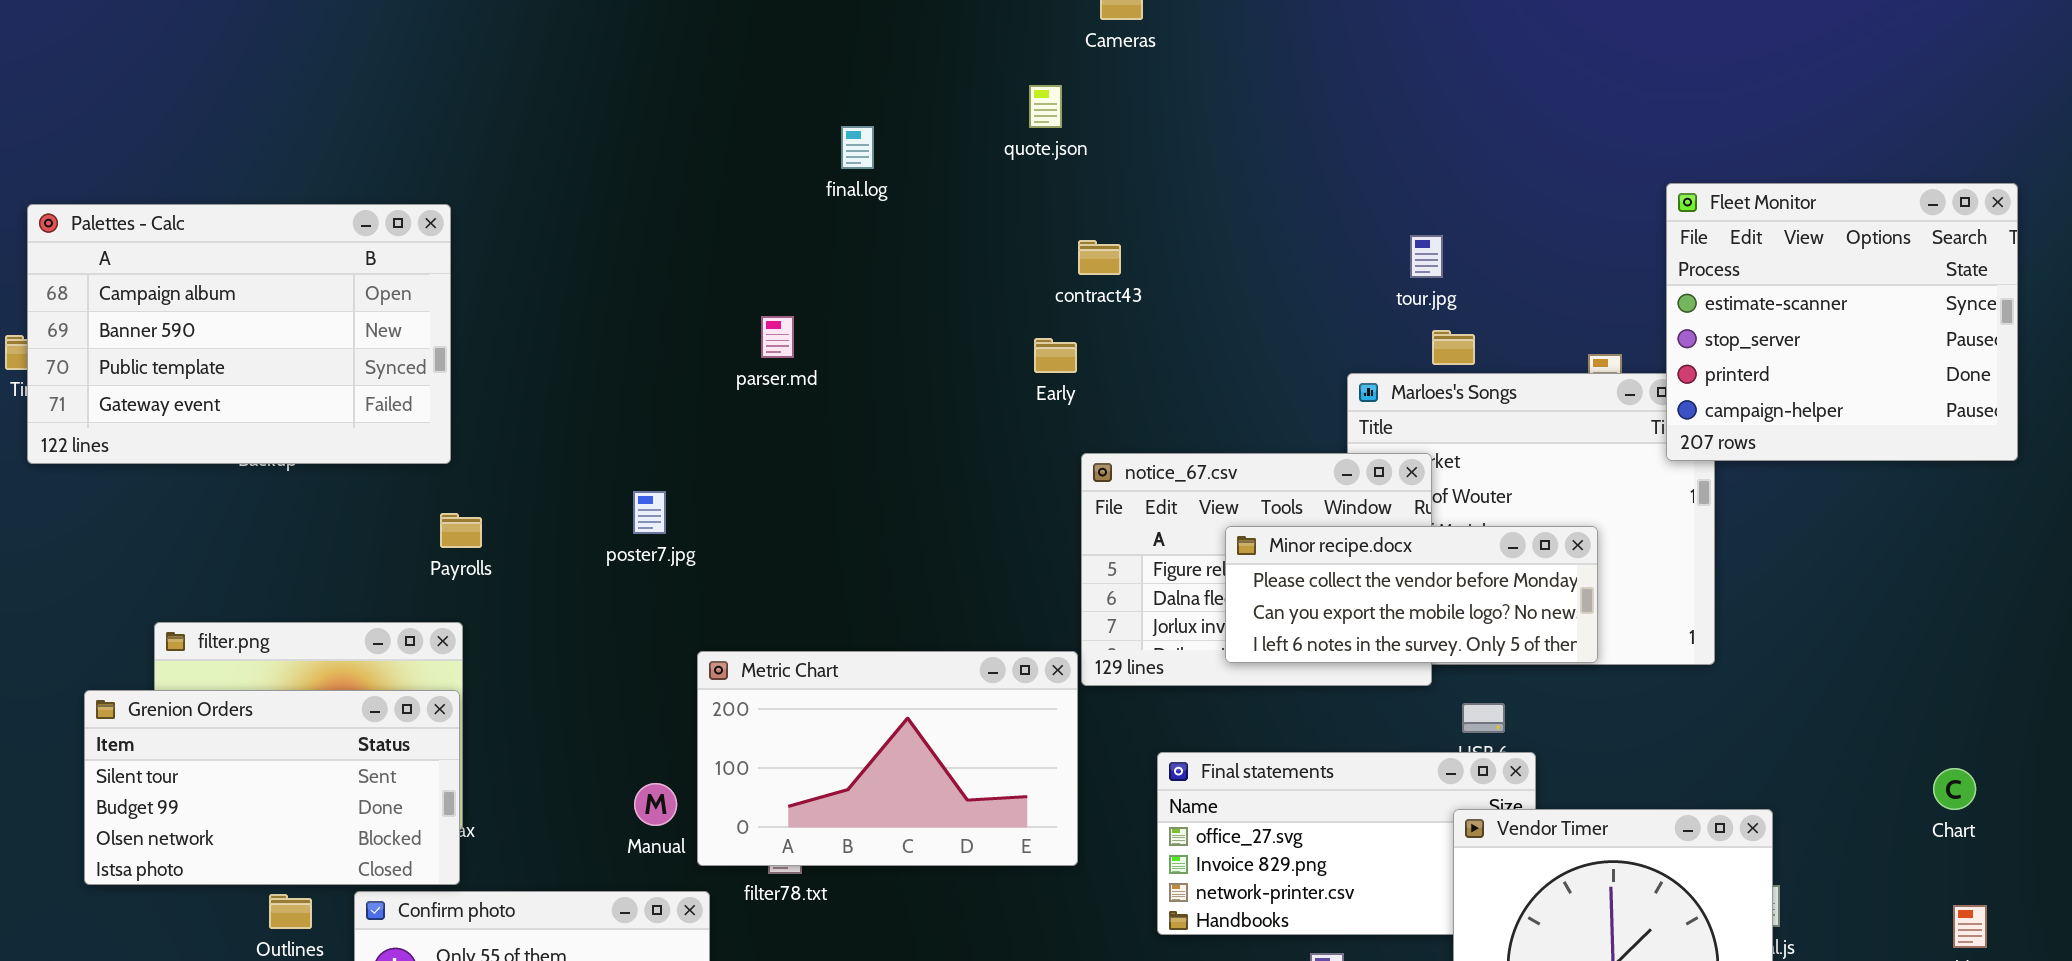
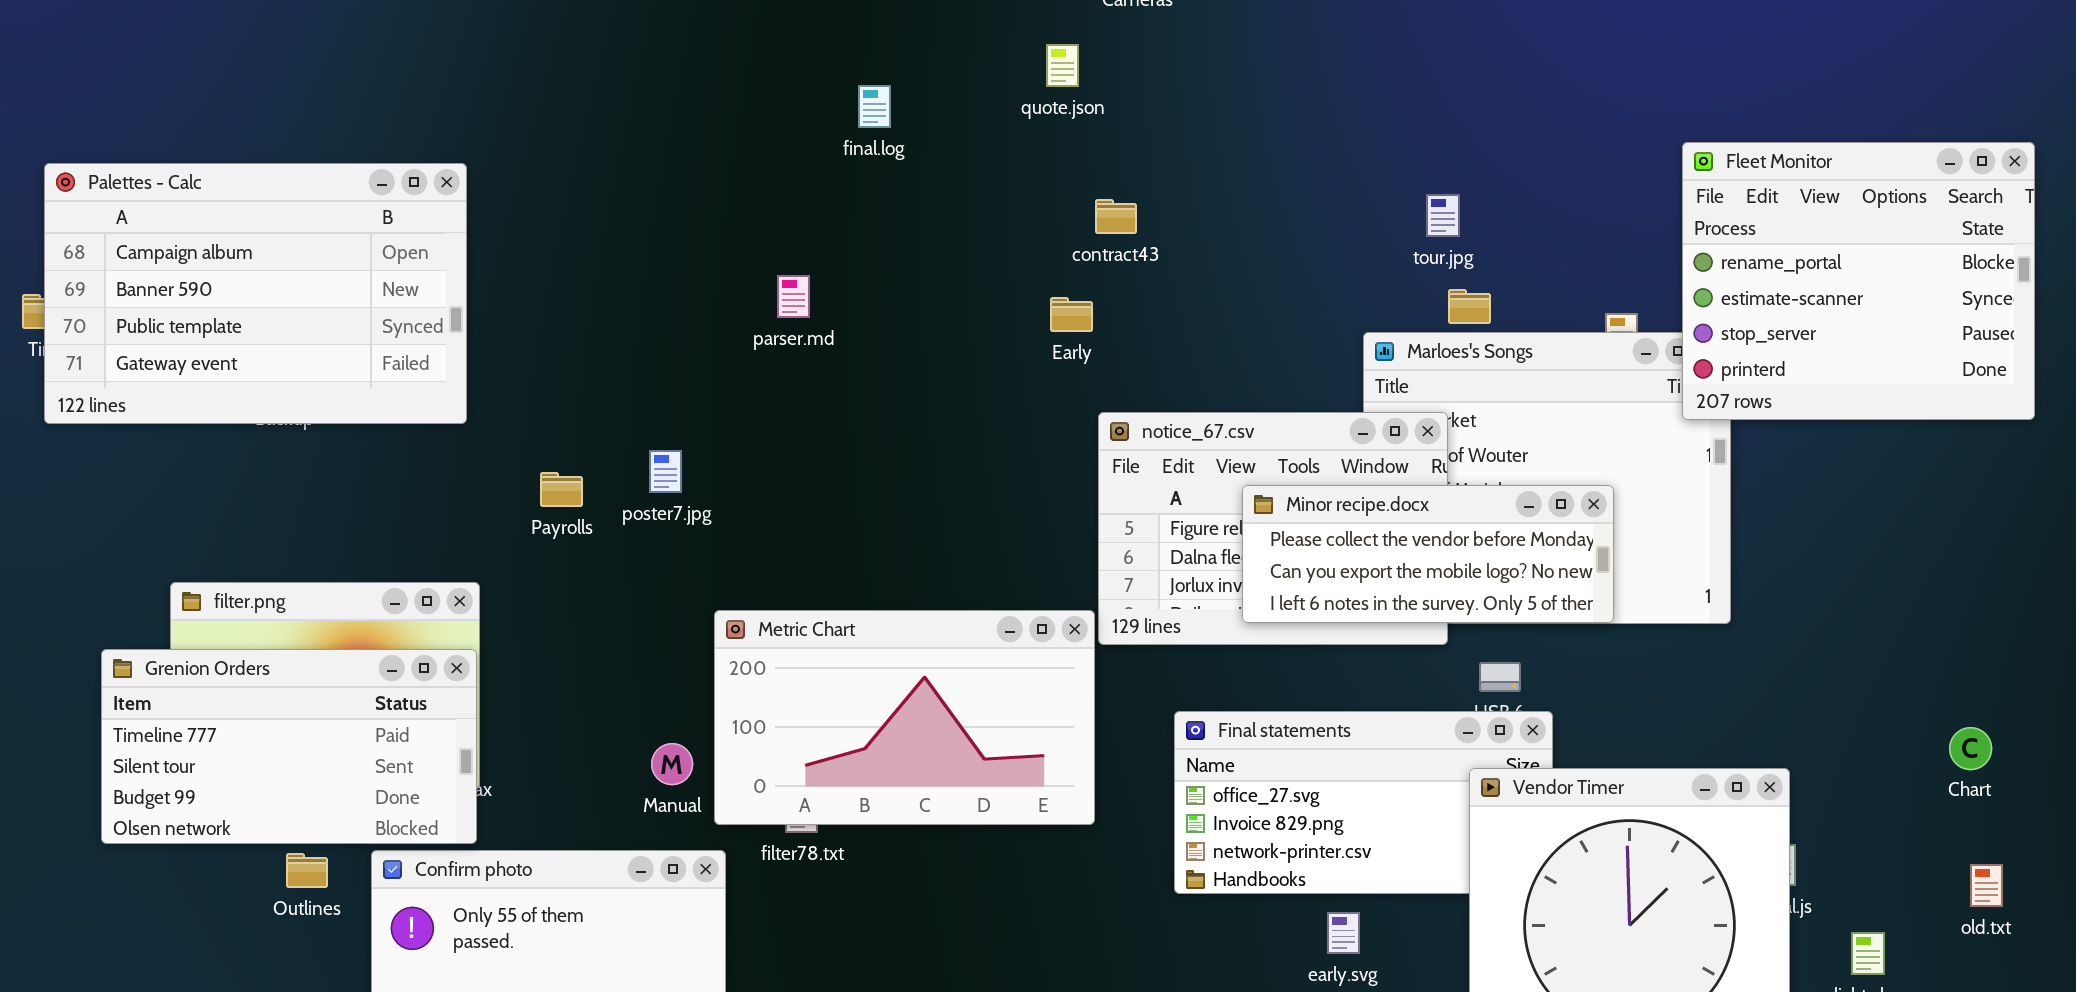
Fleet Monitor: [1666,183,2018,461] -> [1682,142,2035,420], scrolled up 1 row
Payrolls: [440,513,482,548] -> [540,472,583,507], moved
Grenion Orders: [84,690,460,885] -> [101,649,477,844], scrolled up 1 row

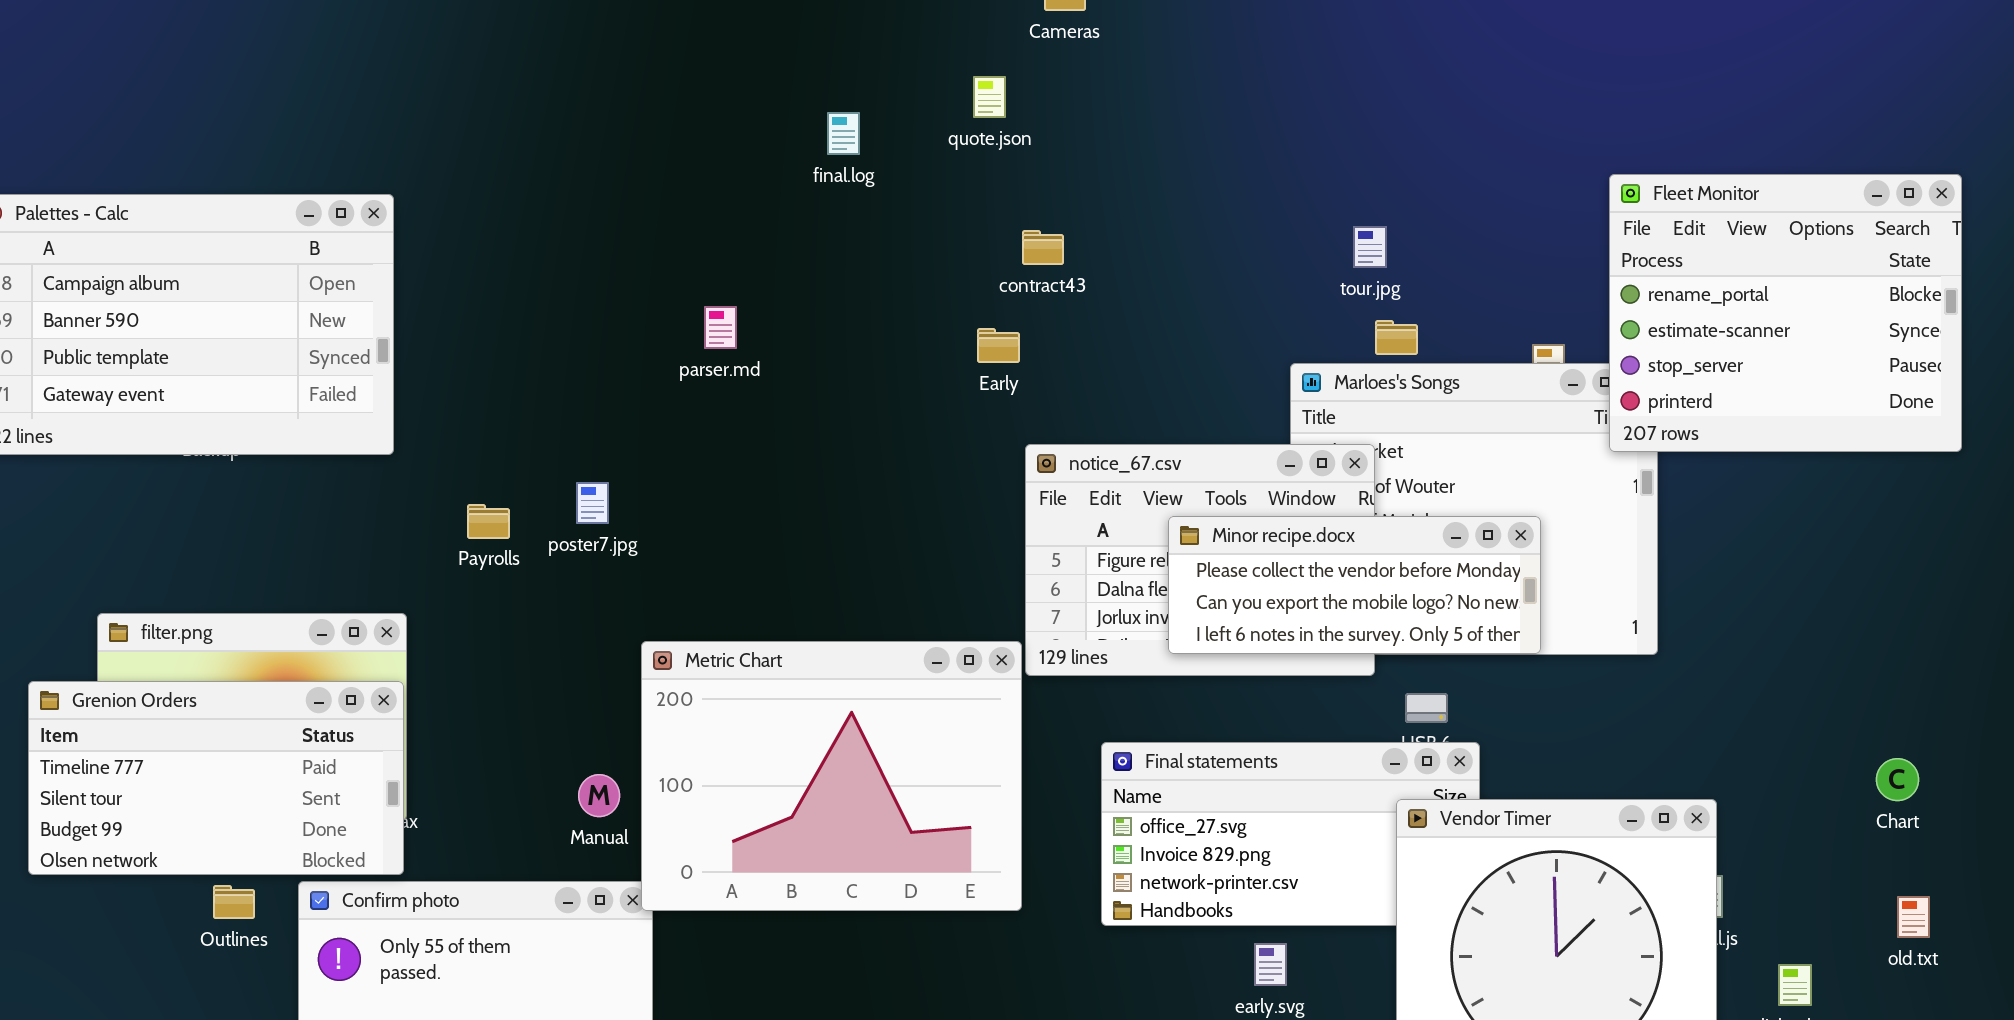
final.log: [858,85,891,128] -> [827,112,860,155], moved
Metric Chart: [714,610,1095,825] -> [641,641,1022,911], resized

